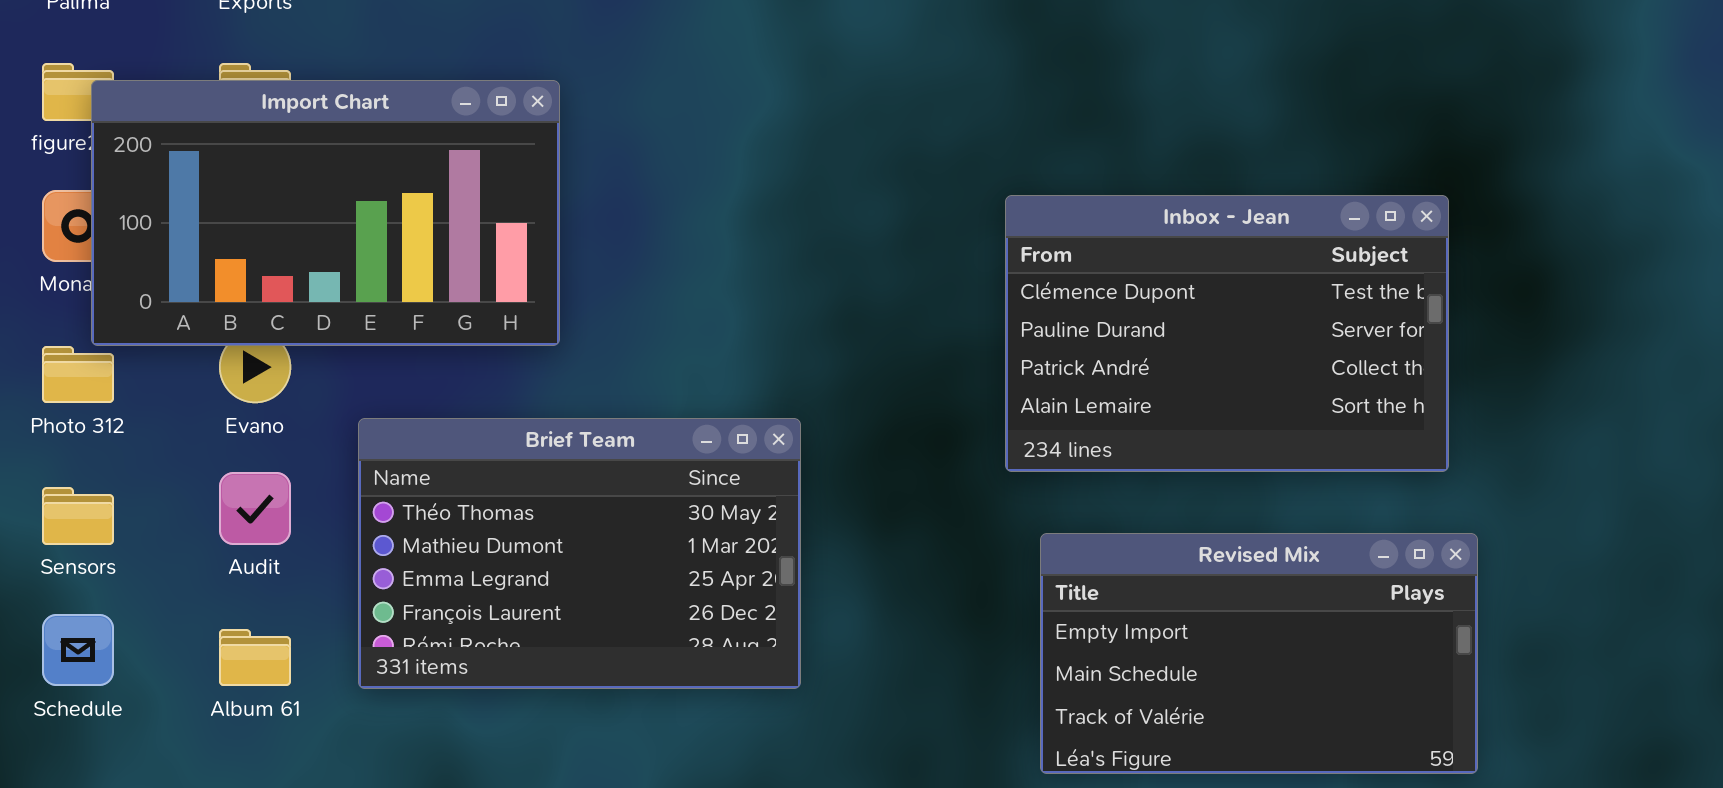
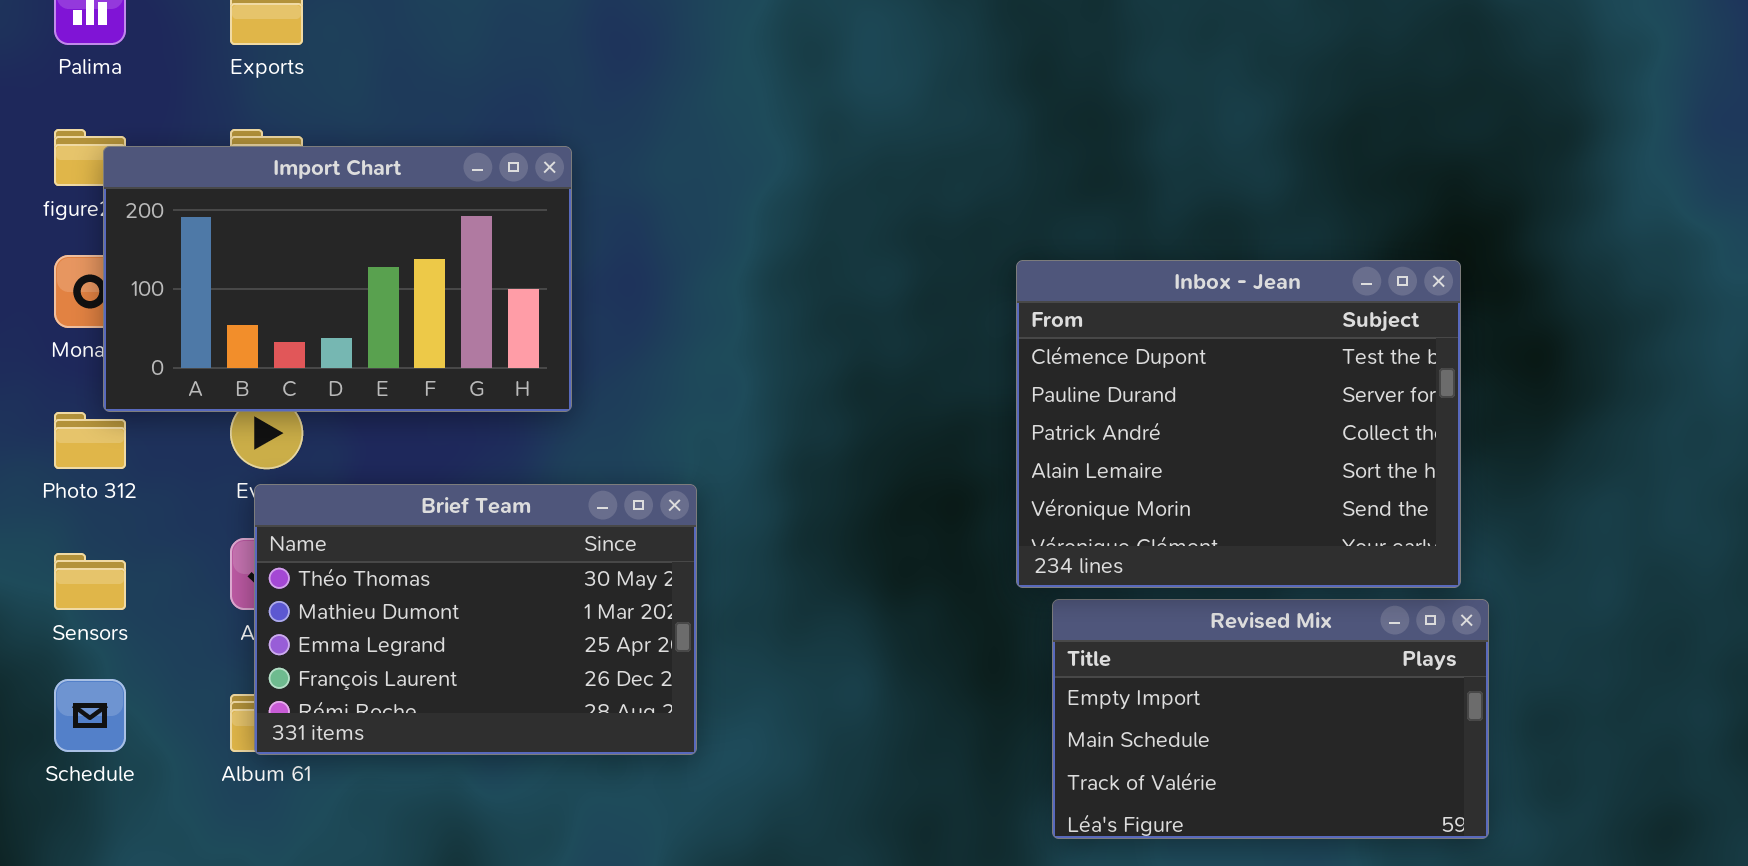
Inbox - Jean: [1005,195,1449,472] -> [1016,260,1461,588], resized
Brief Team: [358,418,801,689] -> [254,484,697,755], moved

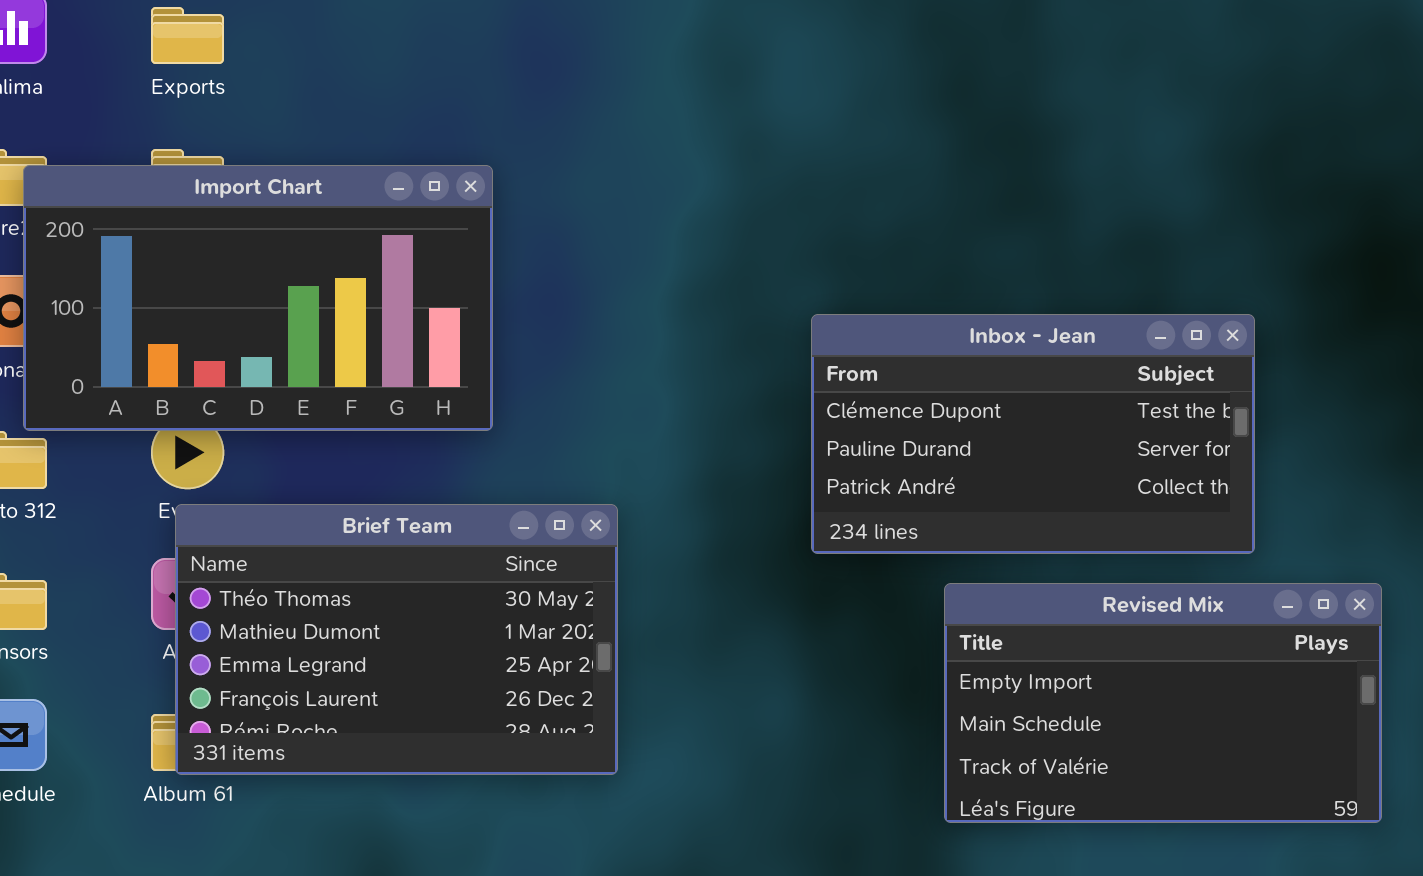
Inbox - Jean: [1016,260,1461,588] -> [811,314,1255,554], moved, resized
Revised Mix: [1052,599,1489,839] -> [944,583,1382,823], moved

